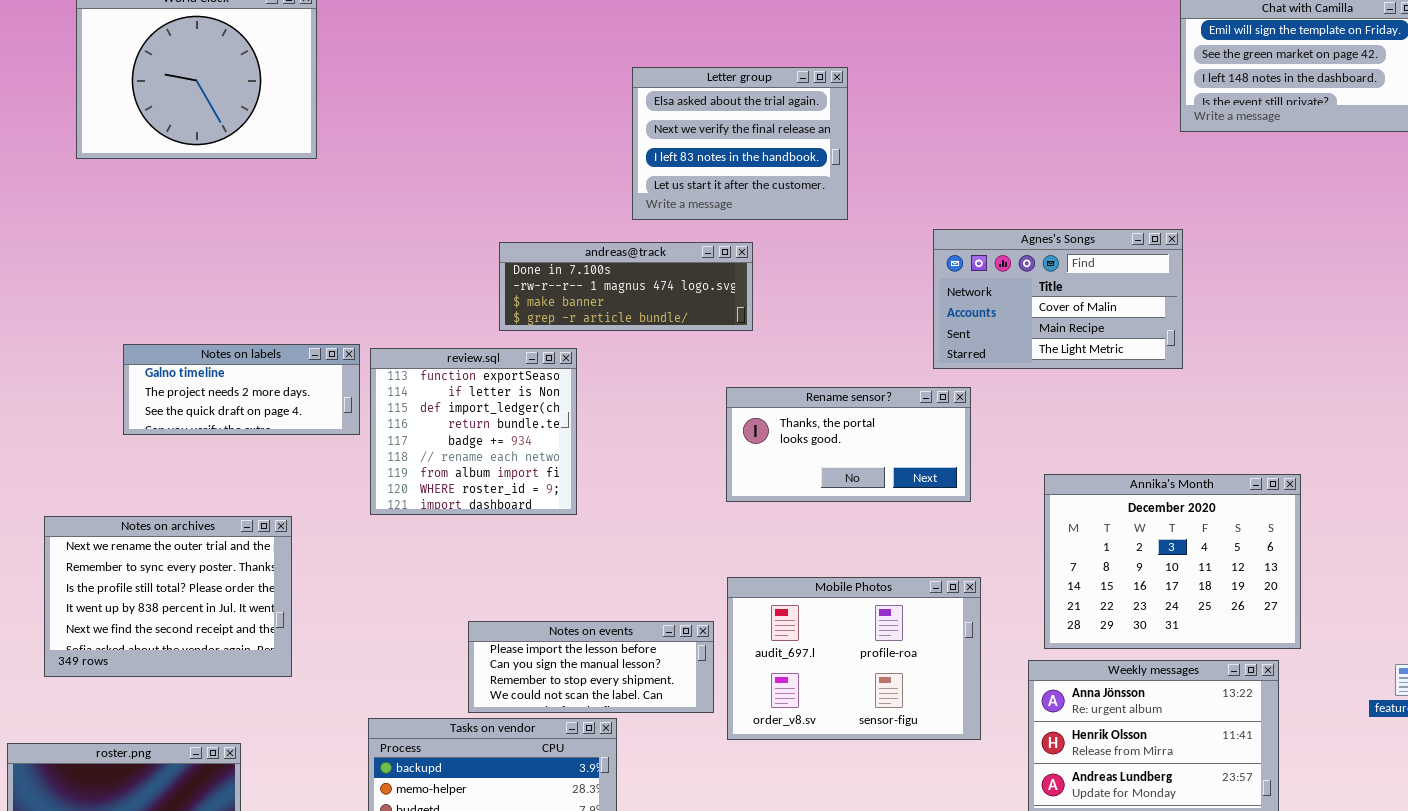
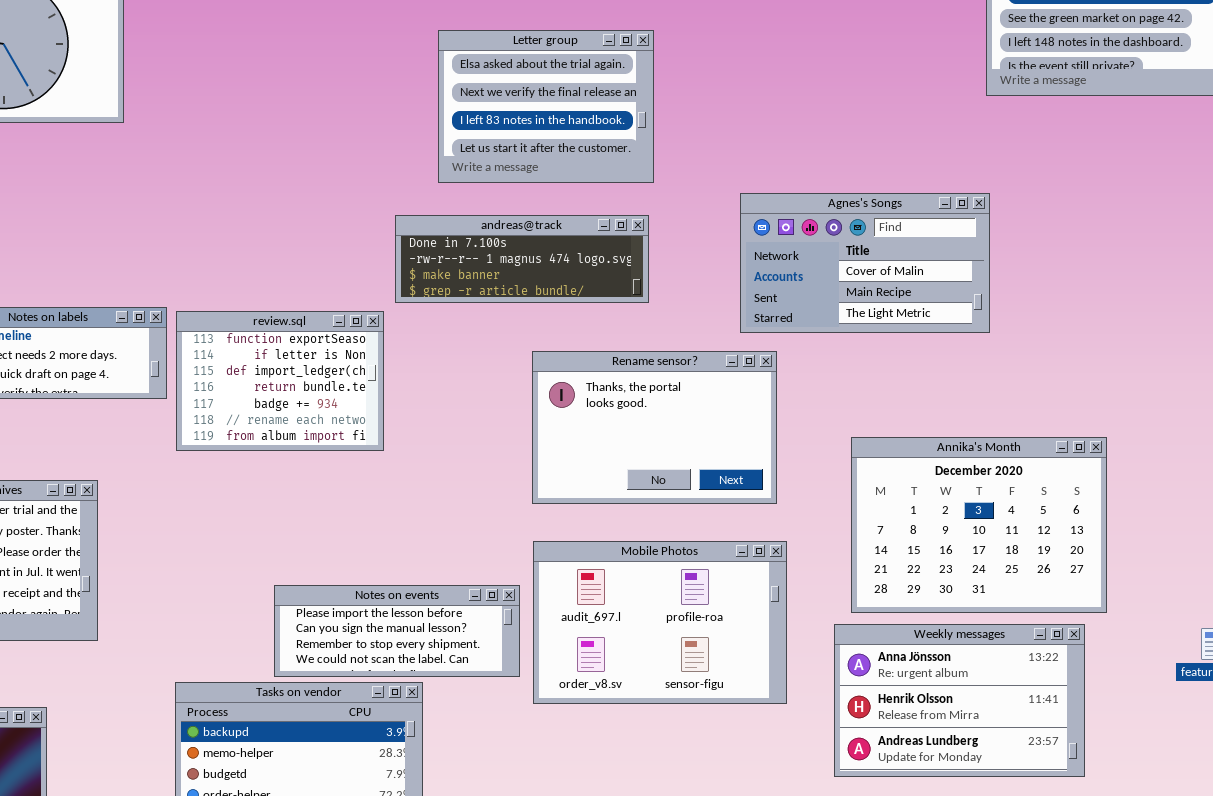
andreas@track: [499,242,753,331] -> [395,215,649,303], moved
review.sql: [370,348,577,515] -> [176,311,384,451], resized
Rename sensor?: [726,387,971,502] -> [532,351,777,504], resized

